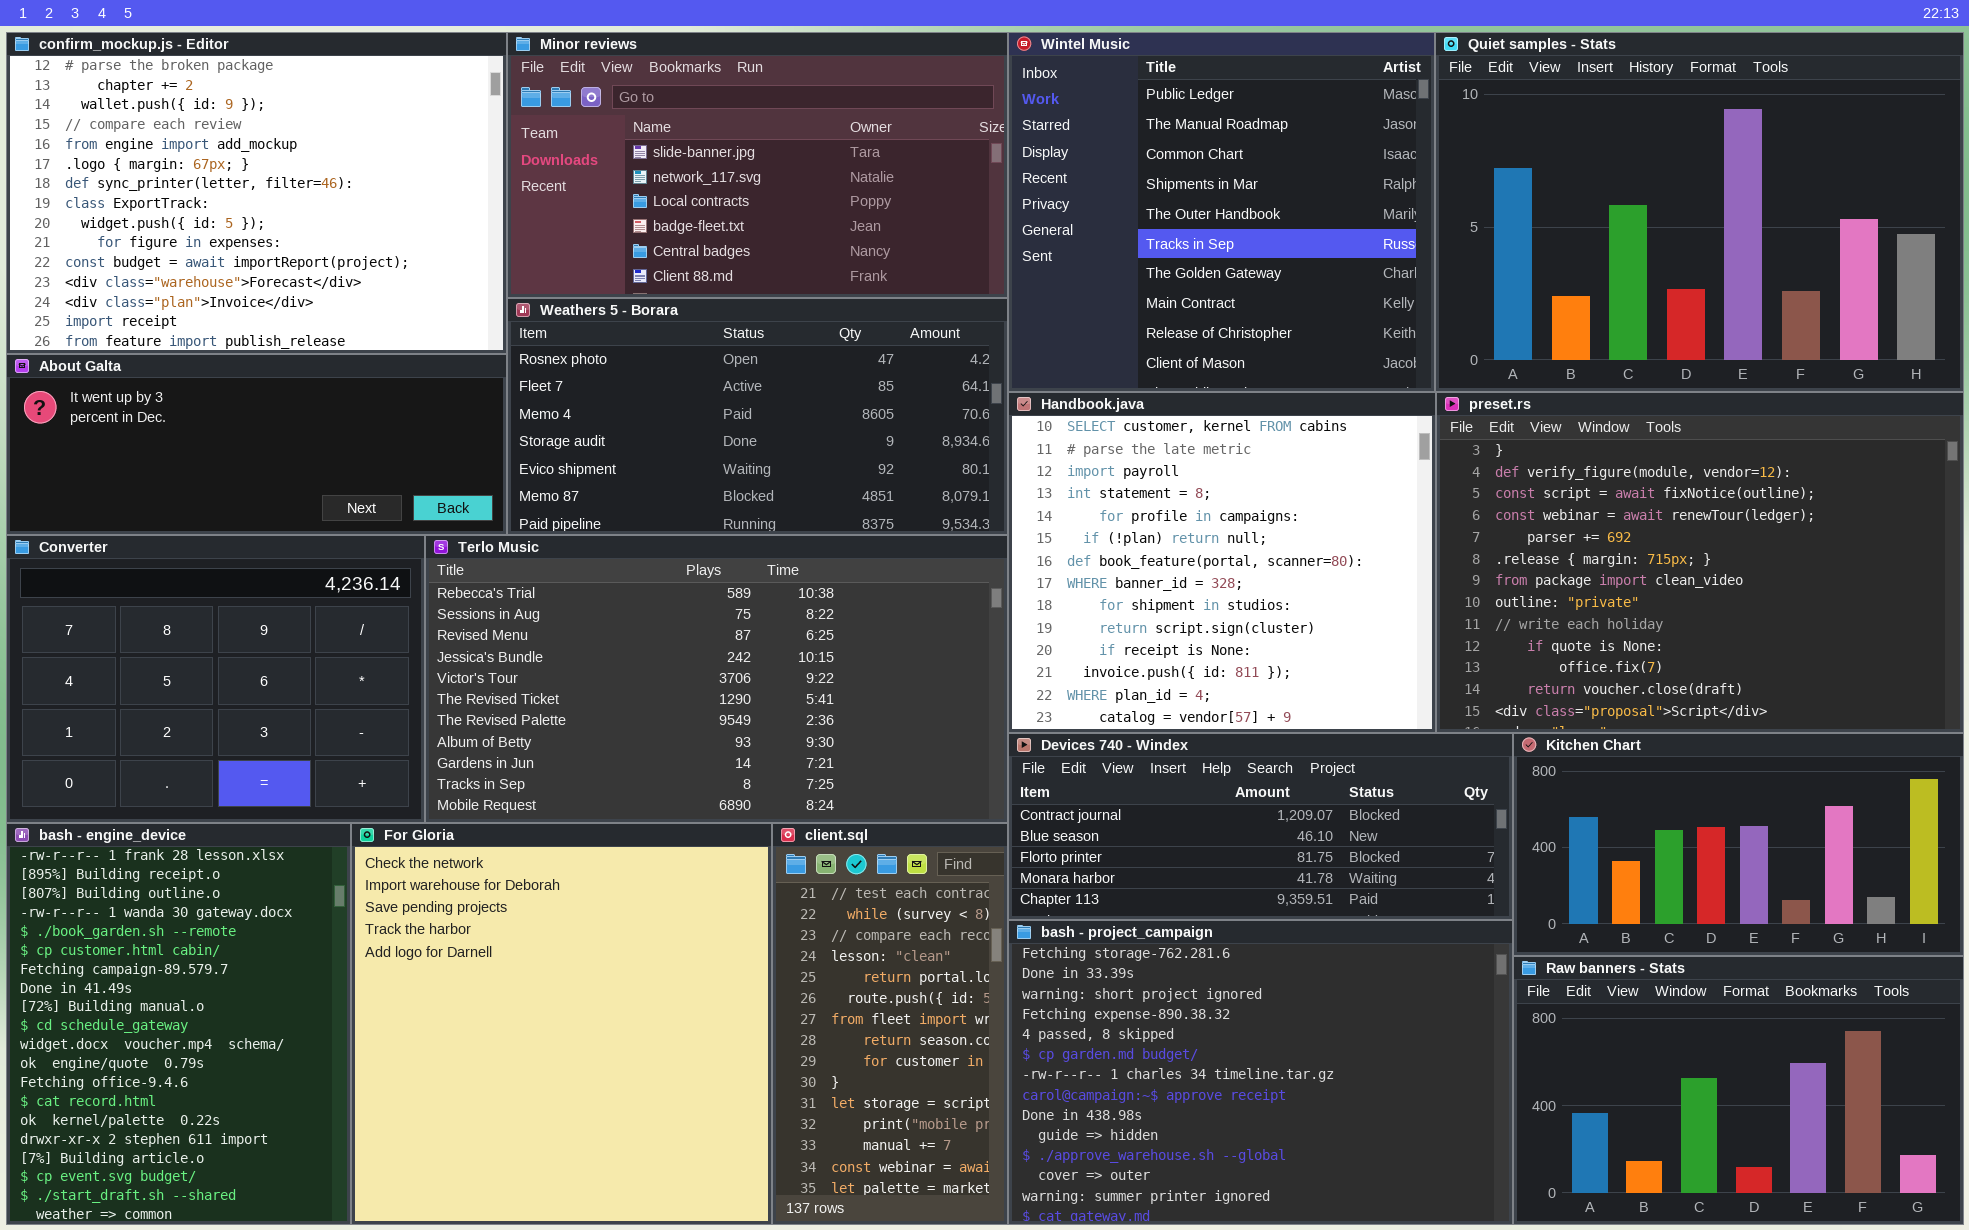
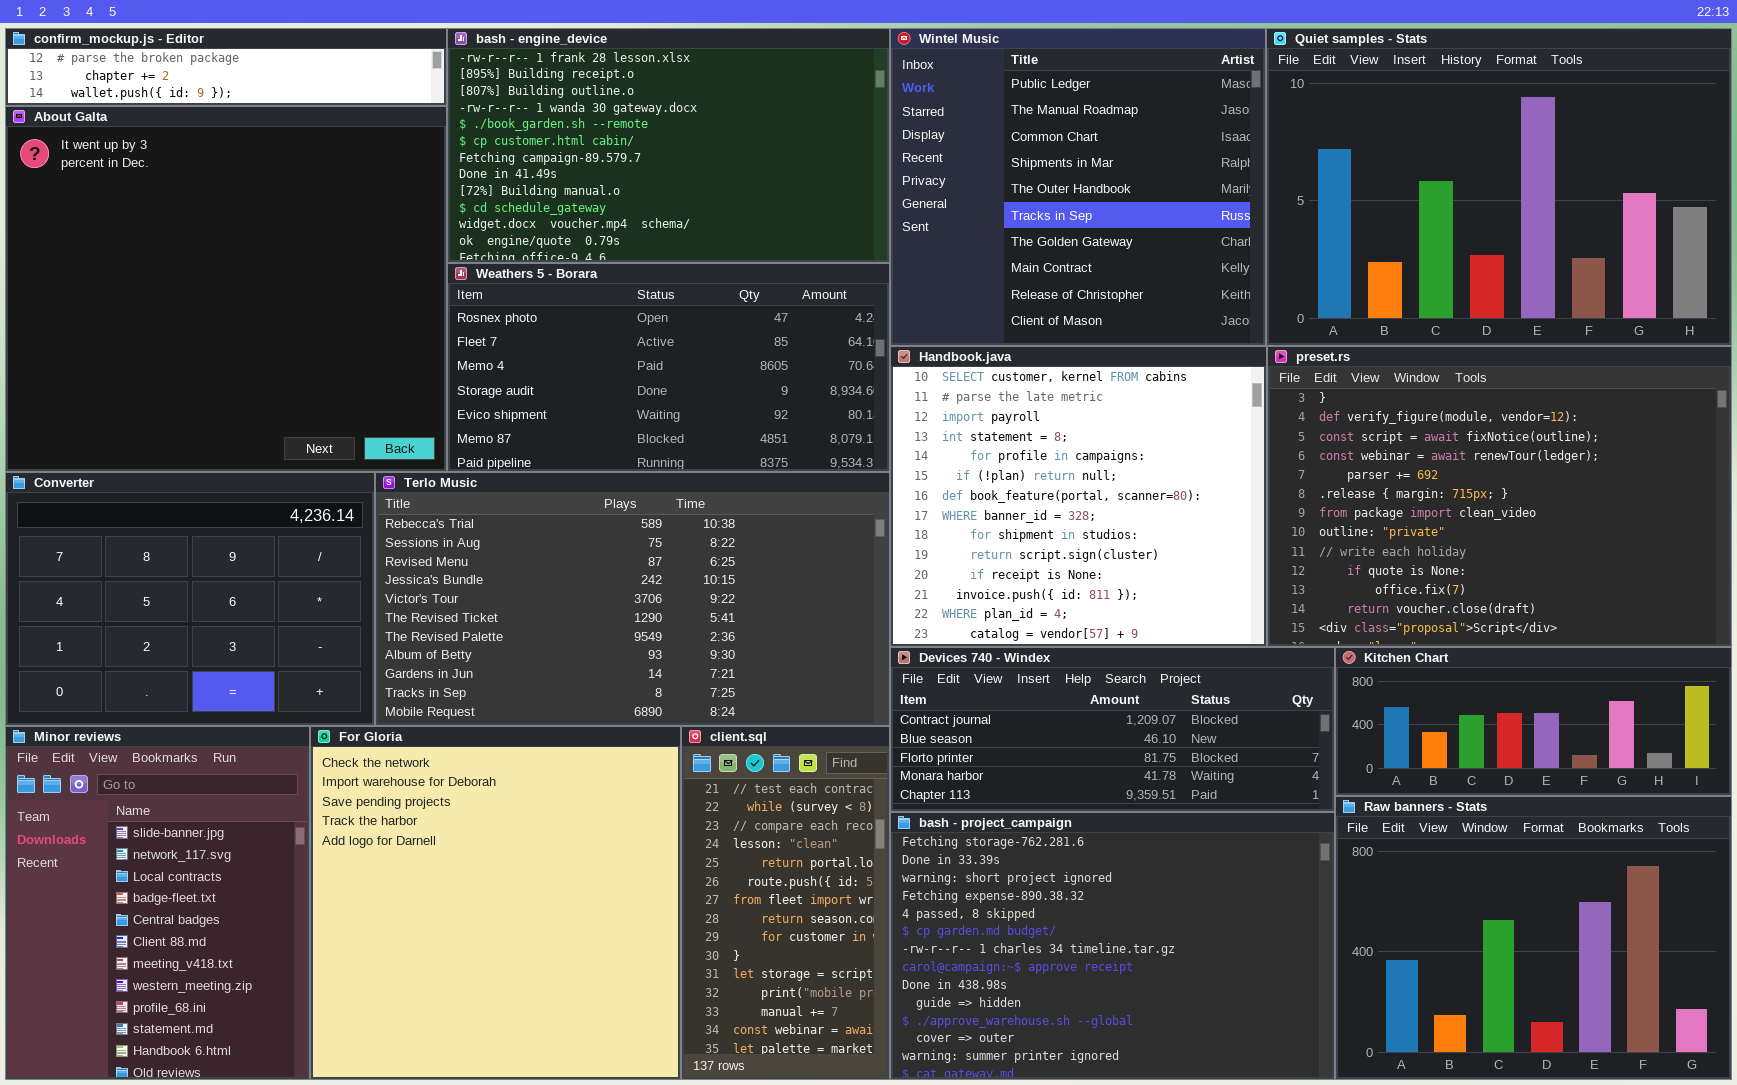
confirm_mockup.js - Editor: [6,32,507,354] -> [5,28,447,106], resized
Minor reviews: [507,32,1008,298] -> [5,726,310,1080], moved, resized
About Galta: [6,354,507,535] -> [5,106,447,472], resized
Kitchen Chart: [1513,733,1964,956] -> [1335,647,1732,796], resized
bash - engine_device: [6,823,351,1225] -> [447,28,890,263], moved, resized
Raw banners - Stats: [1513,956,1964,1225] -> [1335,796,1732,1080], resized

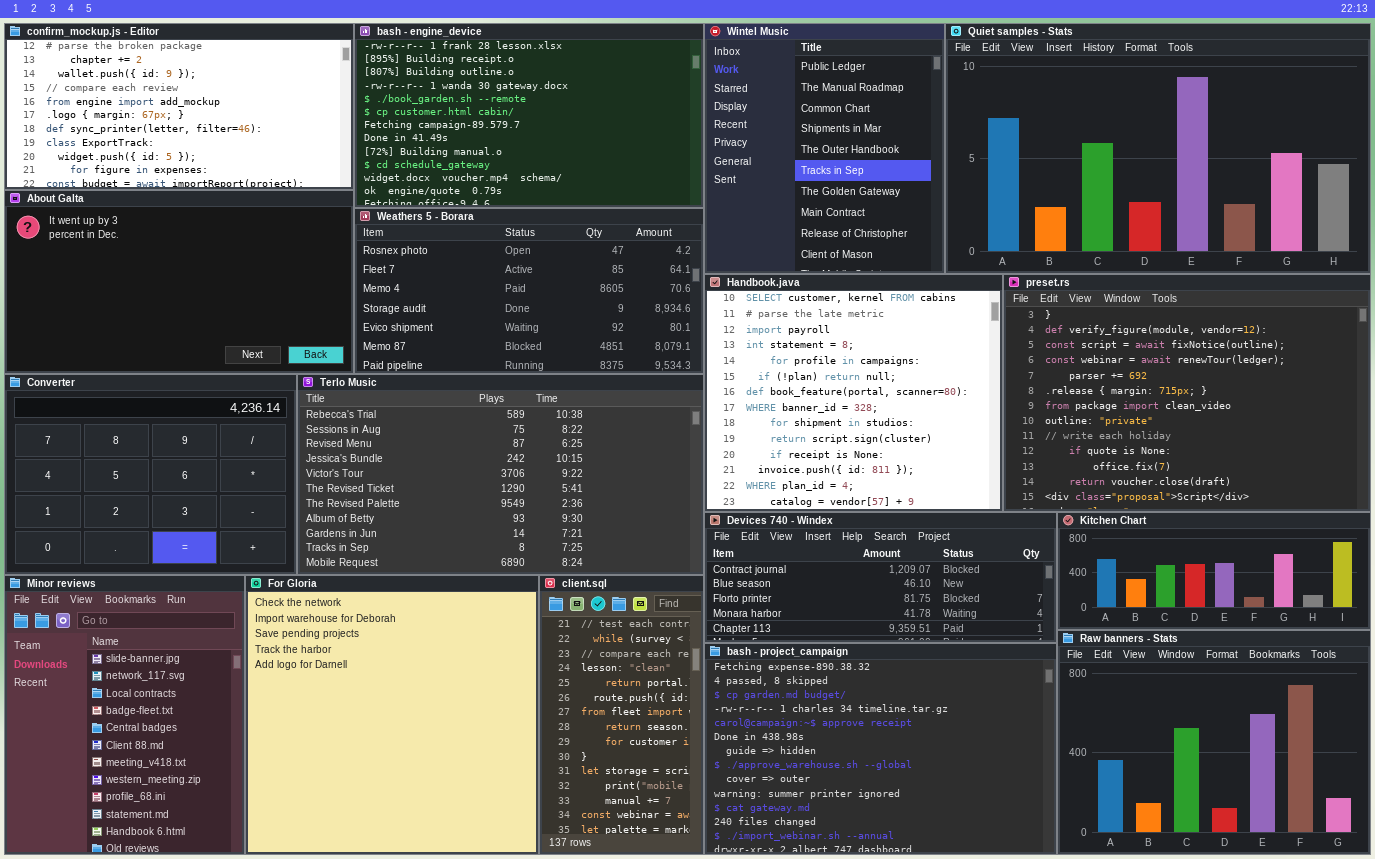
confirm_mockup.js - Editor: [5,28,447,106] -> [4,23,354,190], resized
Wintel Music: [890,28,1266,346] -> [704,23,945,274], resized
Quiet samples - Stats: [1266,28,1732,346] -> [945,23,1371,274], resized
About Galta: [5,106,447,472] -> [4,190,354,374], resized
bash - project_campaign: [890,812,1335,1080] -> [704,643,1057,855], scrolled down 3 rows

